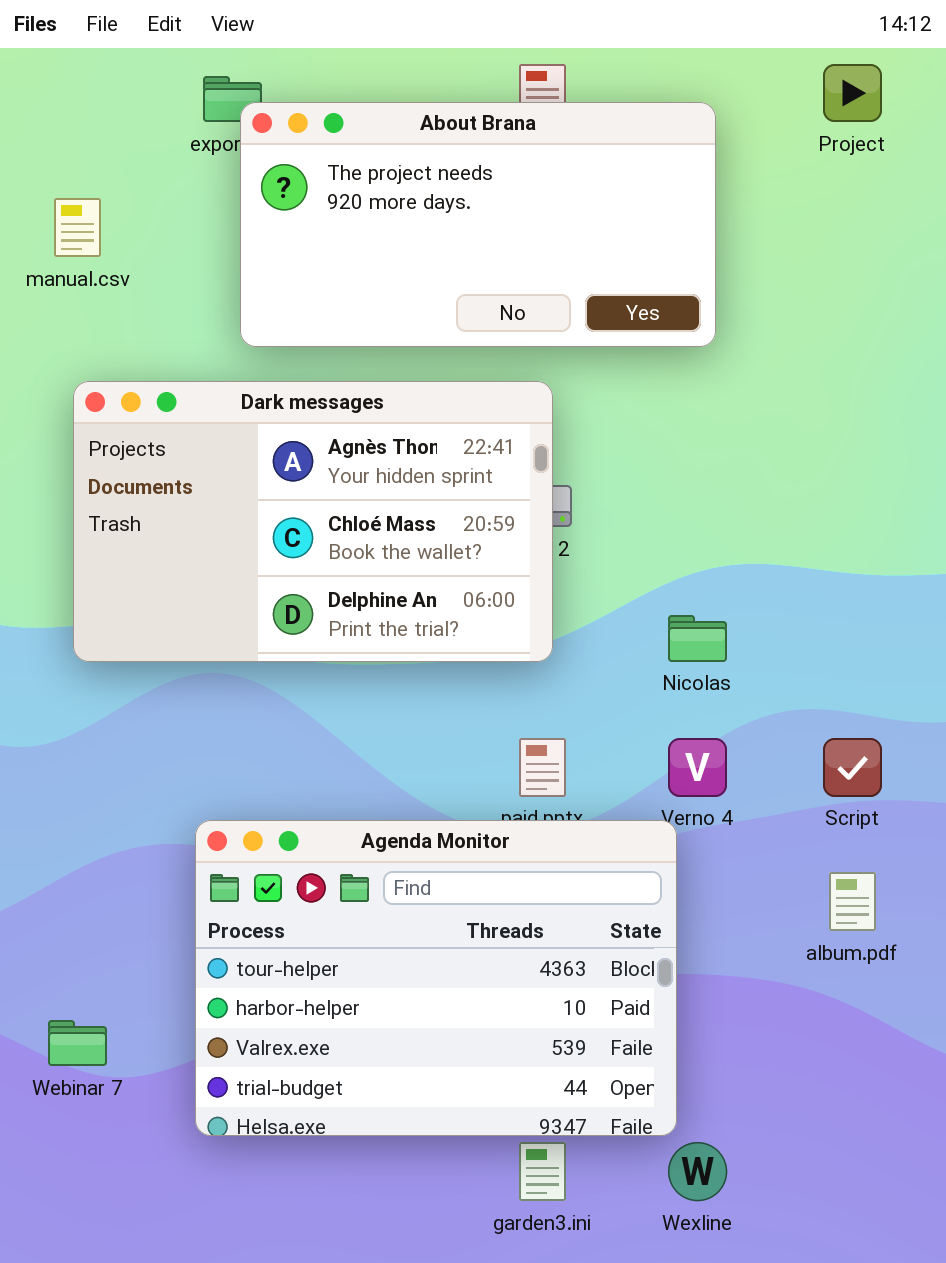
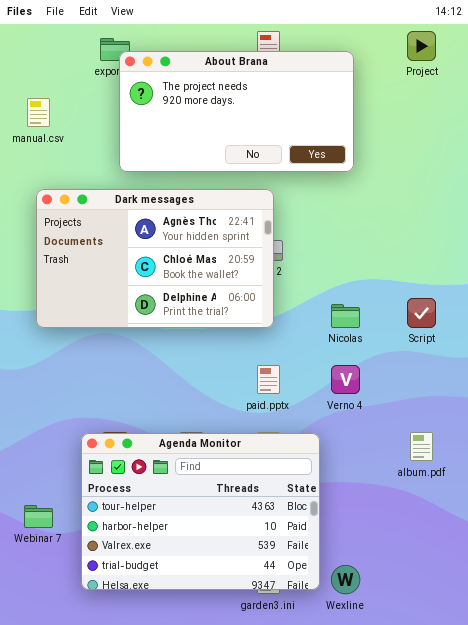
Script: [823,738,882,797] -> [407,298,436,328], moved
Agenda Monitor: [195,820,677,1136] -> [81,433,320,590], moved

